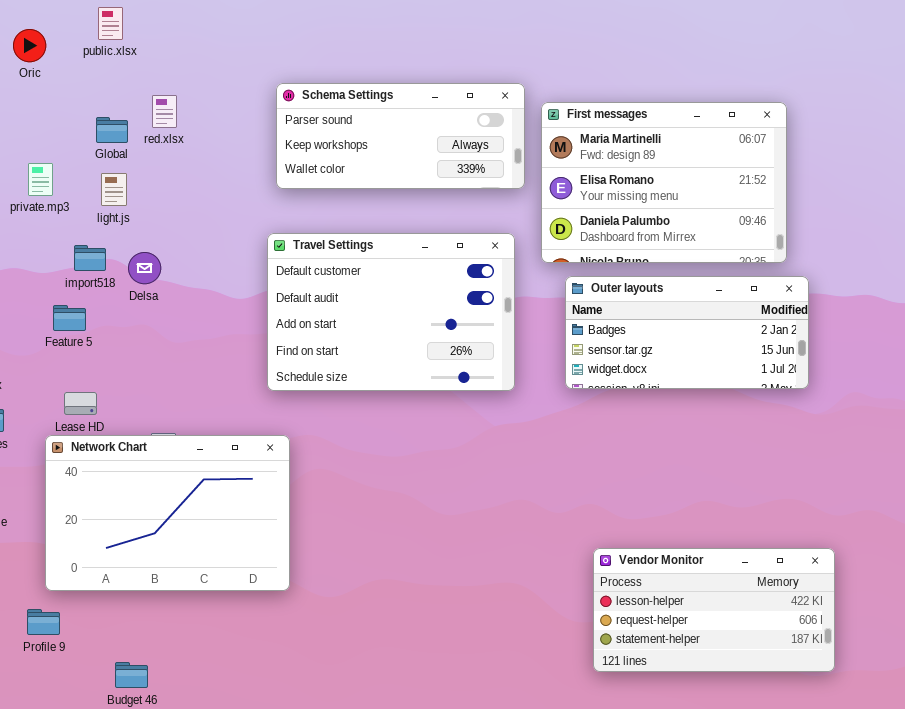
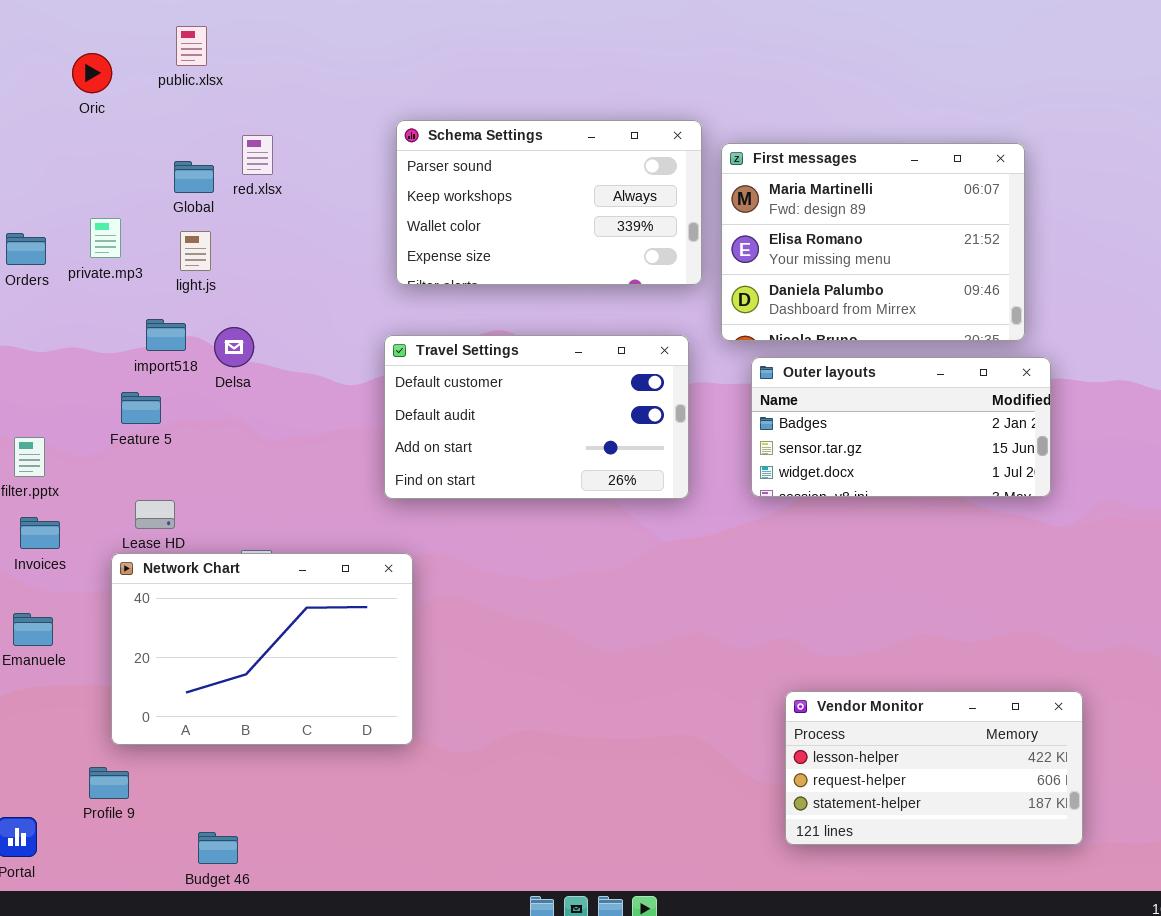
Schema Settings: [276,83,525,189] -> [396,120,702,285], resized
Travel Settings: [267,233,515,391] -> [384,335,689,499], resized

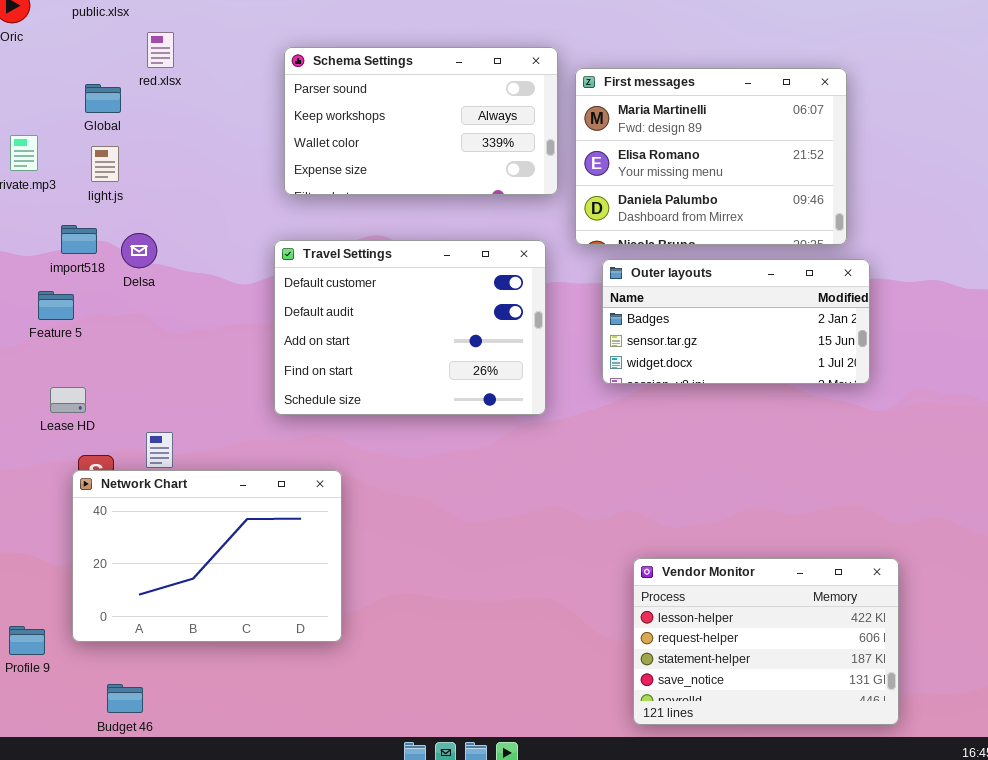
red.xlsx: [242,135,273,175] -> [147,32,174,68], moved
Travel Settings: [384,335,689,499] -> [274,240,546,415], resized
Network Chart: [111,553,413,745] -> [72,470,342,642], moved
Vendor Monitor: [785,691,1083,845] -> [633,558,899,725], resized

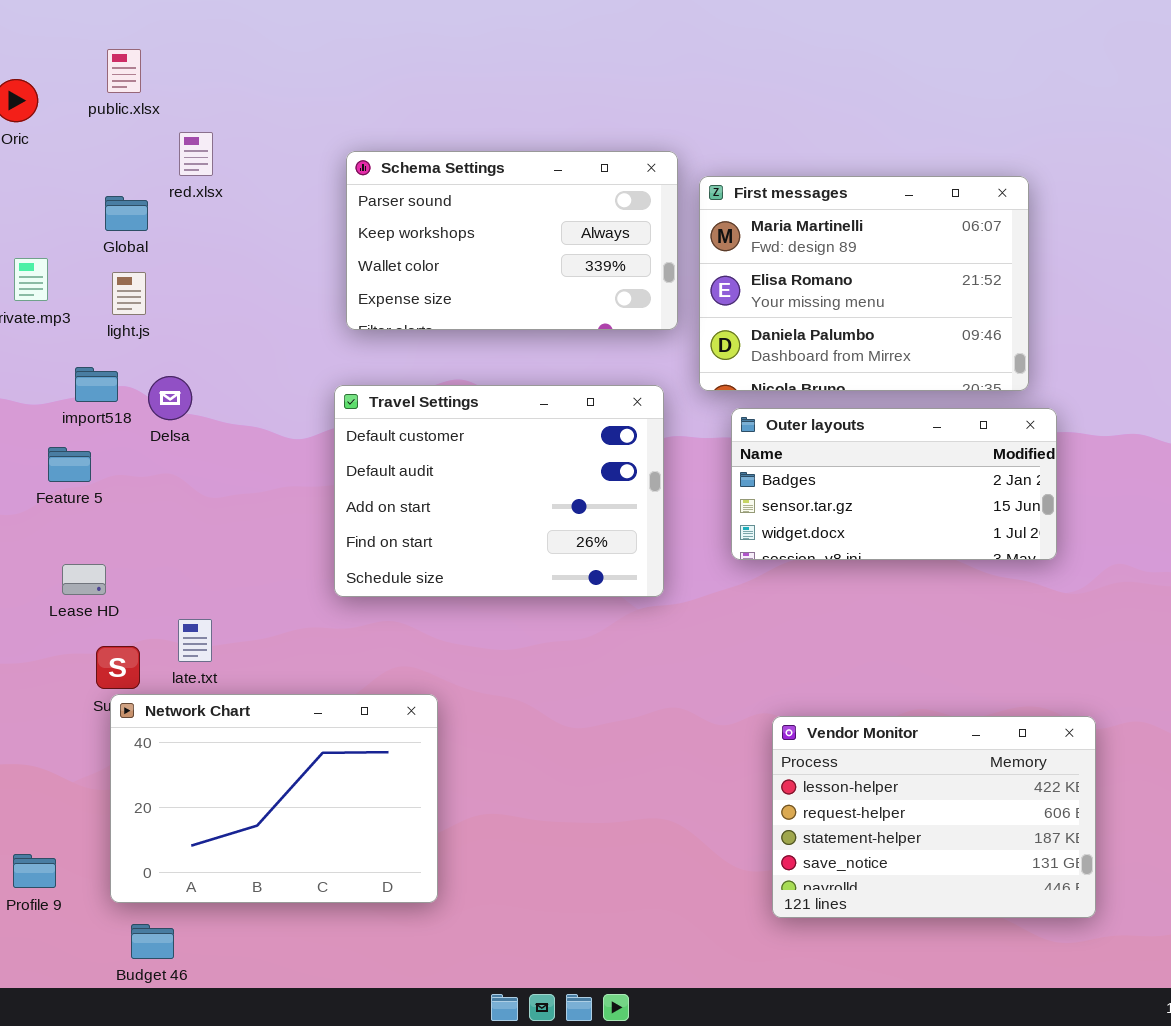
Network Chart: [72,470,342,642] -> [110,694,438,903], moved
Vendor Monitor: [633,558,899,725] -> [772,716,1096,918], moved

